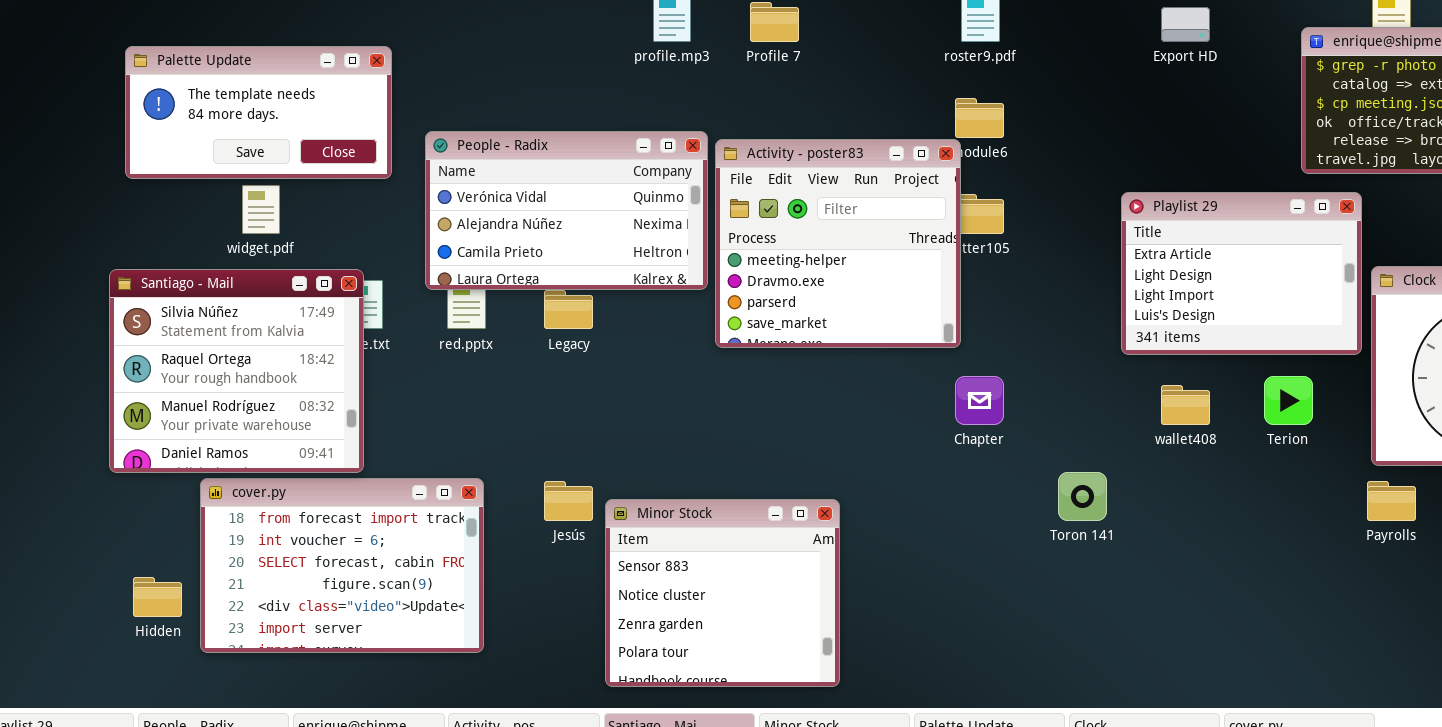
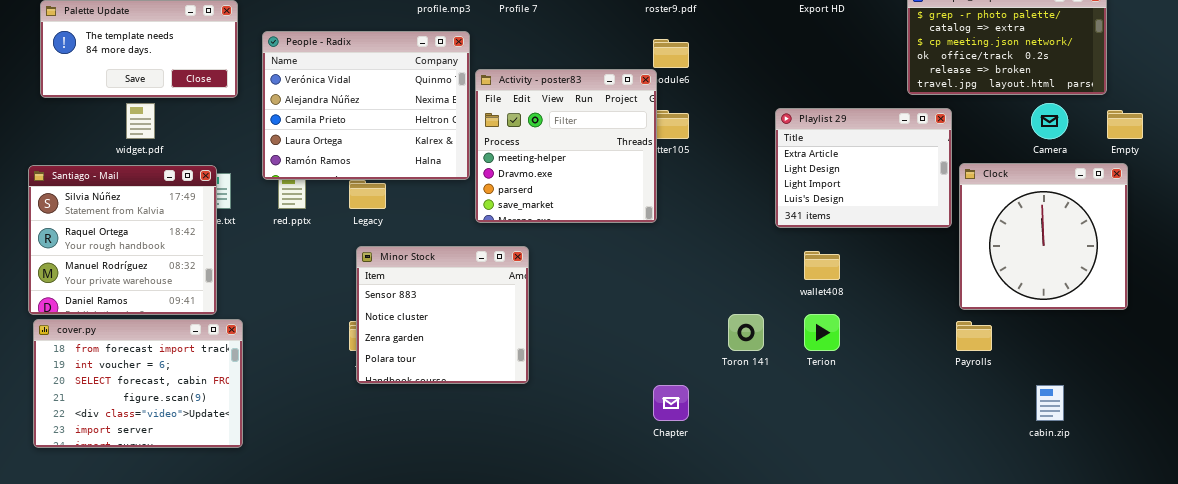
People - Radix: [425,131,708,290] -> [262,31,470,180], resized
Chapter: [955,376,1004,425] -> [653,385,689,421], moved
Terion: [1264,376,1313,425] -> [804,314,840,351], moved
cover.py: [200,478,484,653] -> [33,319,243,448], moved
Minor Stock: [605,499,840,687] -> [356,246,529,384], moved

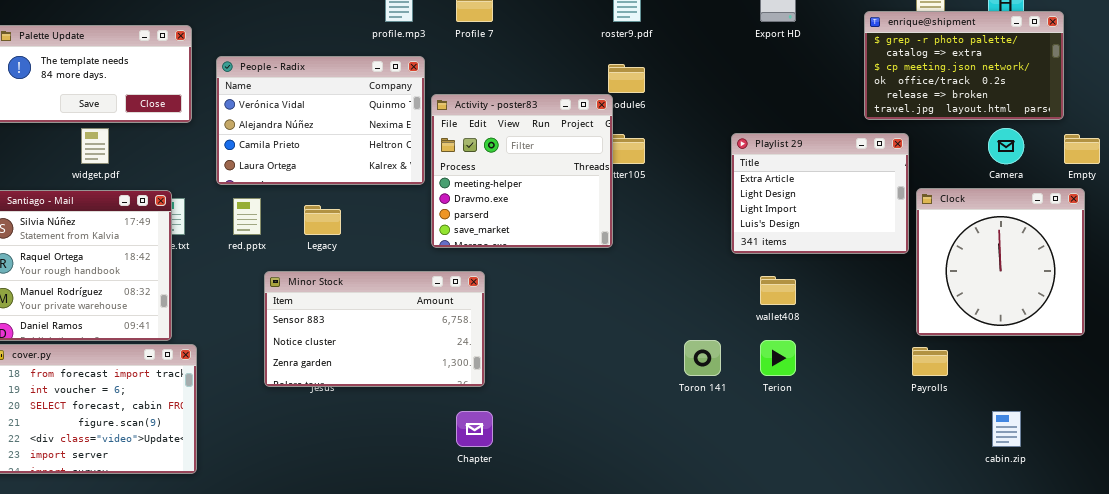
People - Radix: [262,31,470,180] -> [216,56,425,185], resized
Minor Stock: [356,246,529,384] -> [264,271,485,387], resized
Chapter: [653,385,689,421] -> [456,411,493,447], moved

